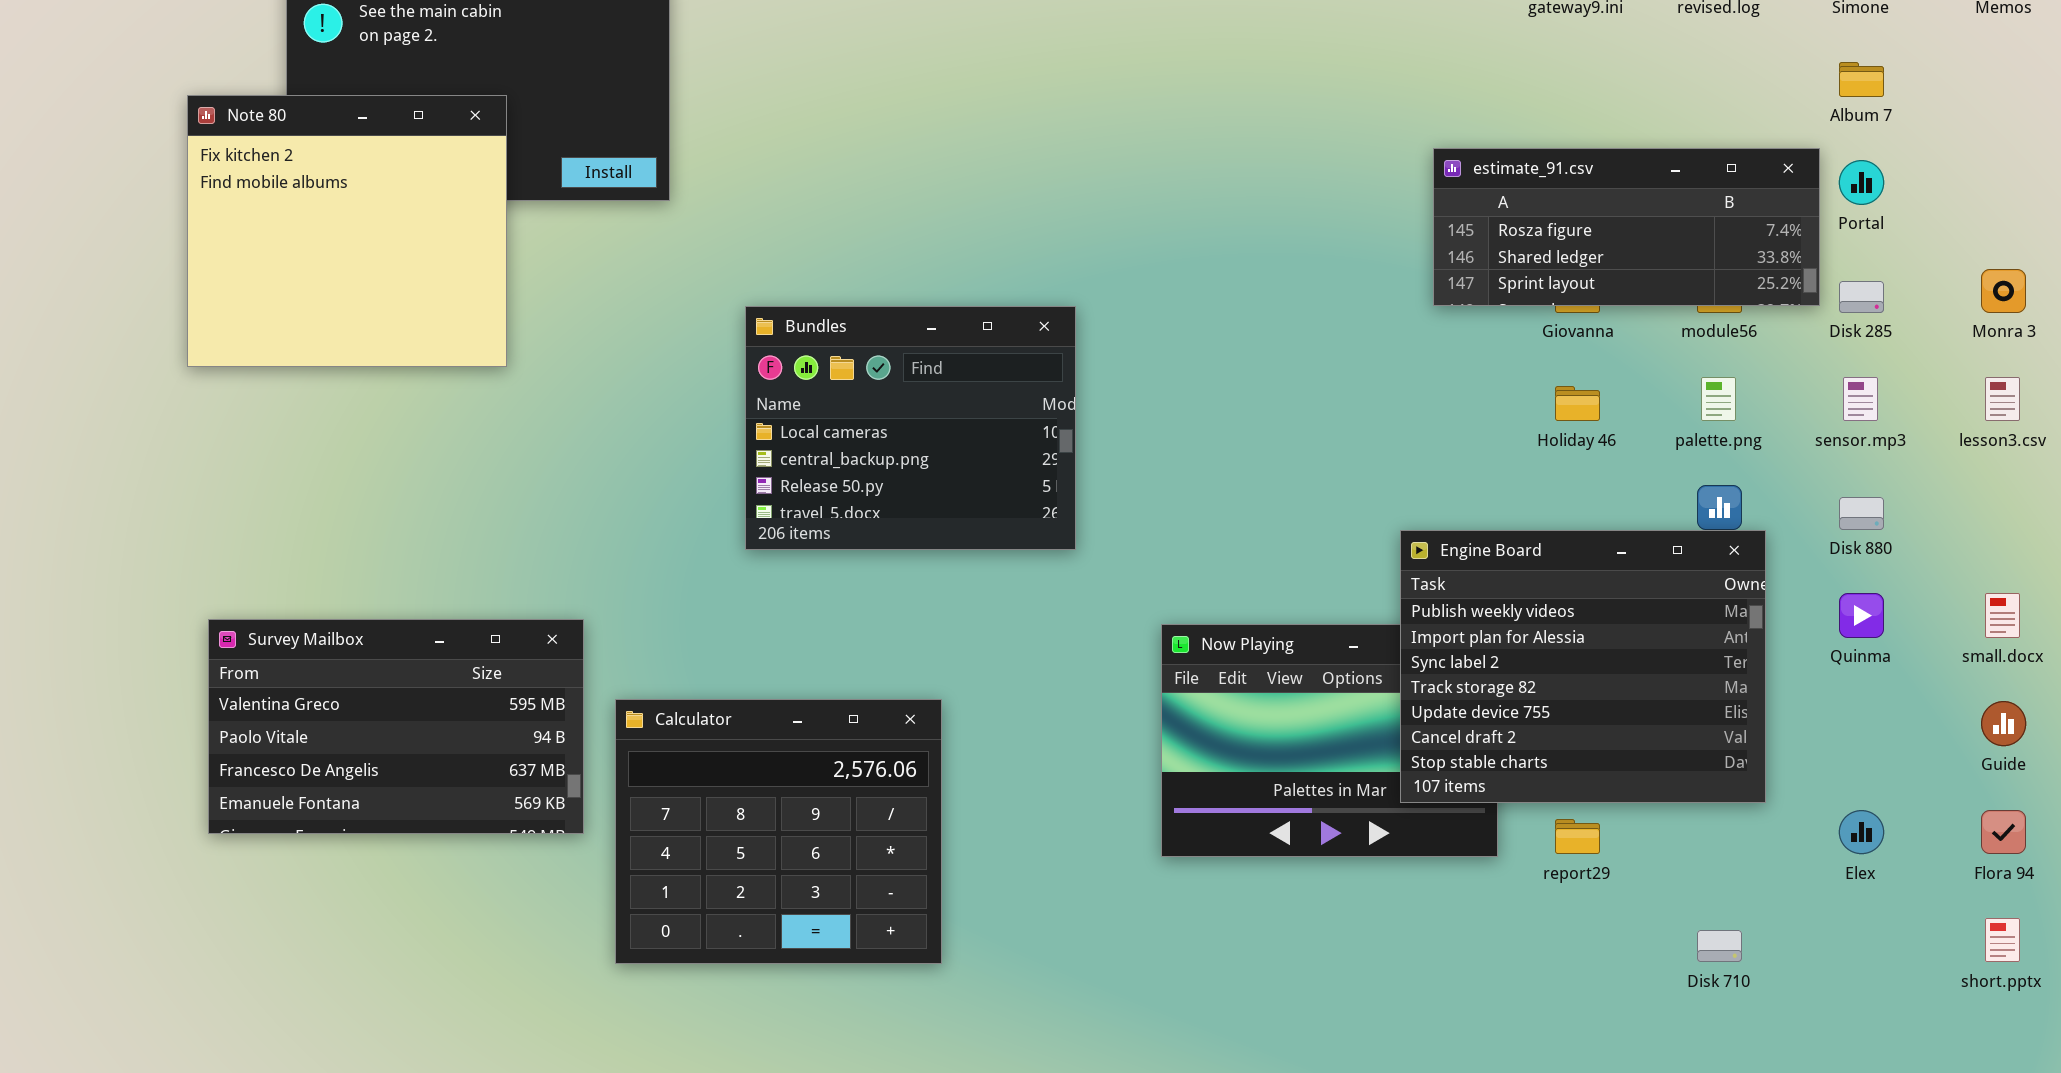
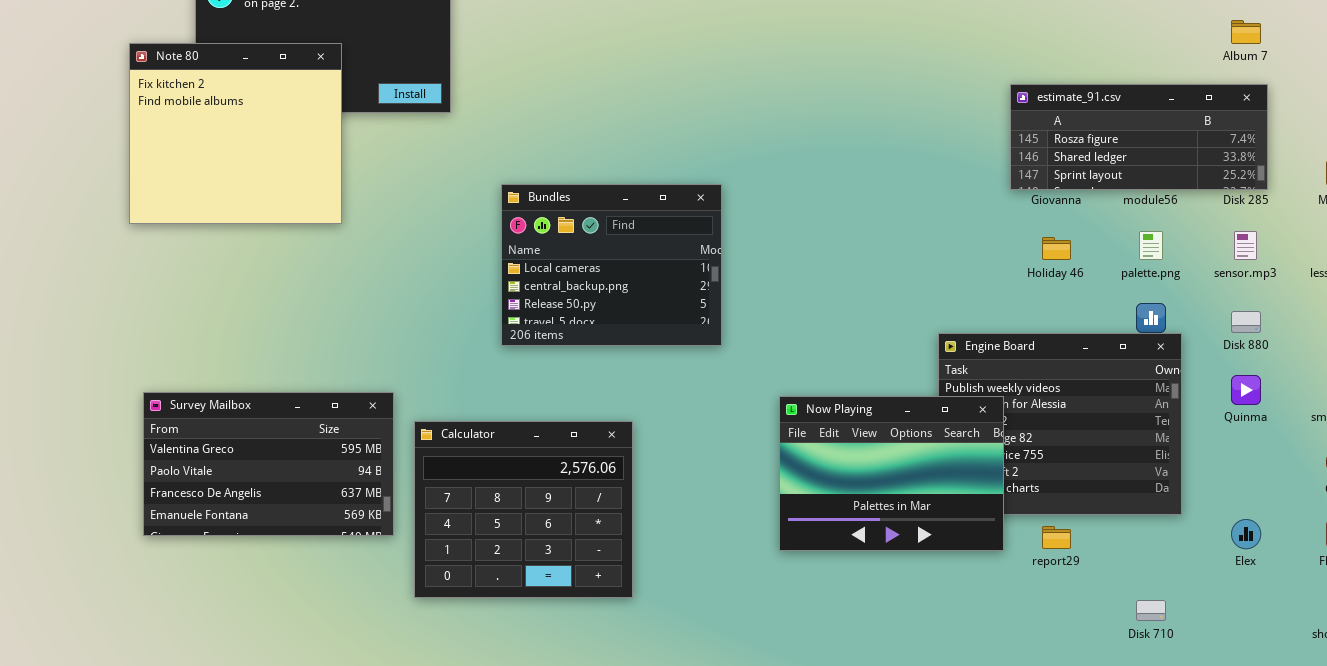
estimate_91.csv: [1433,148,1820,306] -> [1010,84,1268,190], moved
Now Playing: [1161,624,1498,857] -> [779,396,1004,551], raised
Calculator: [615,699,942,964] -> [414,421,633,598], moved

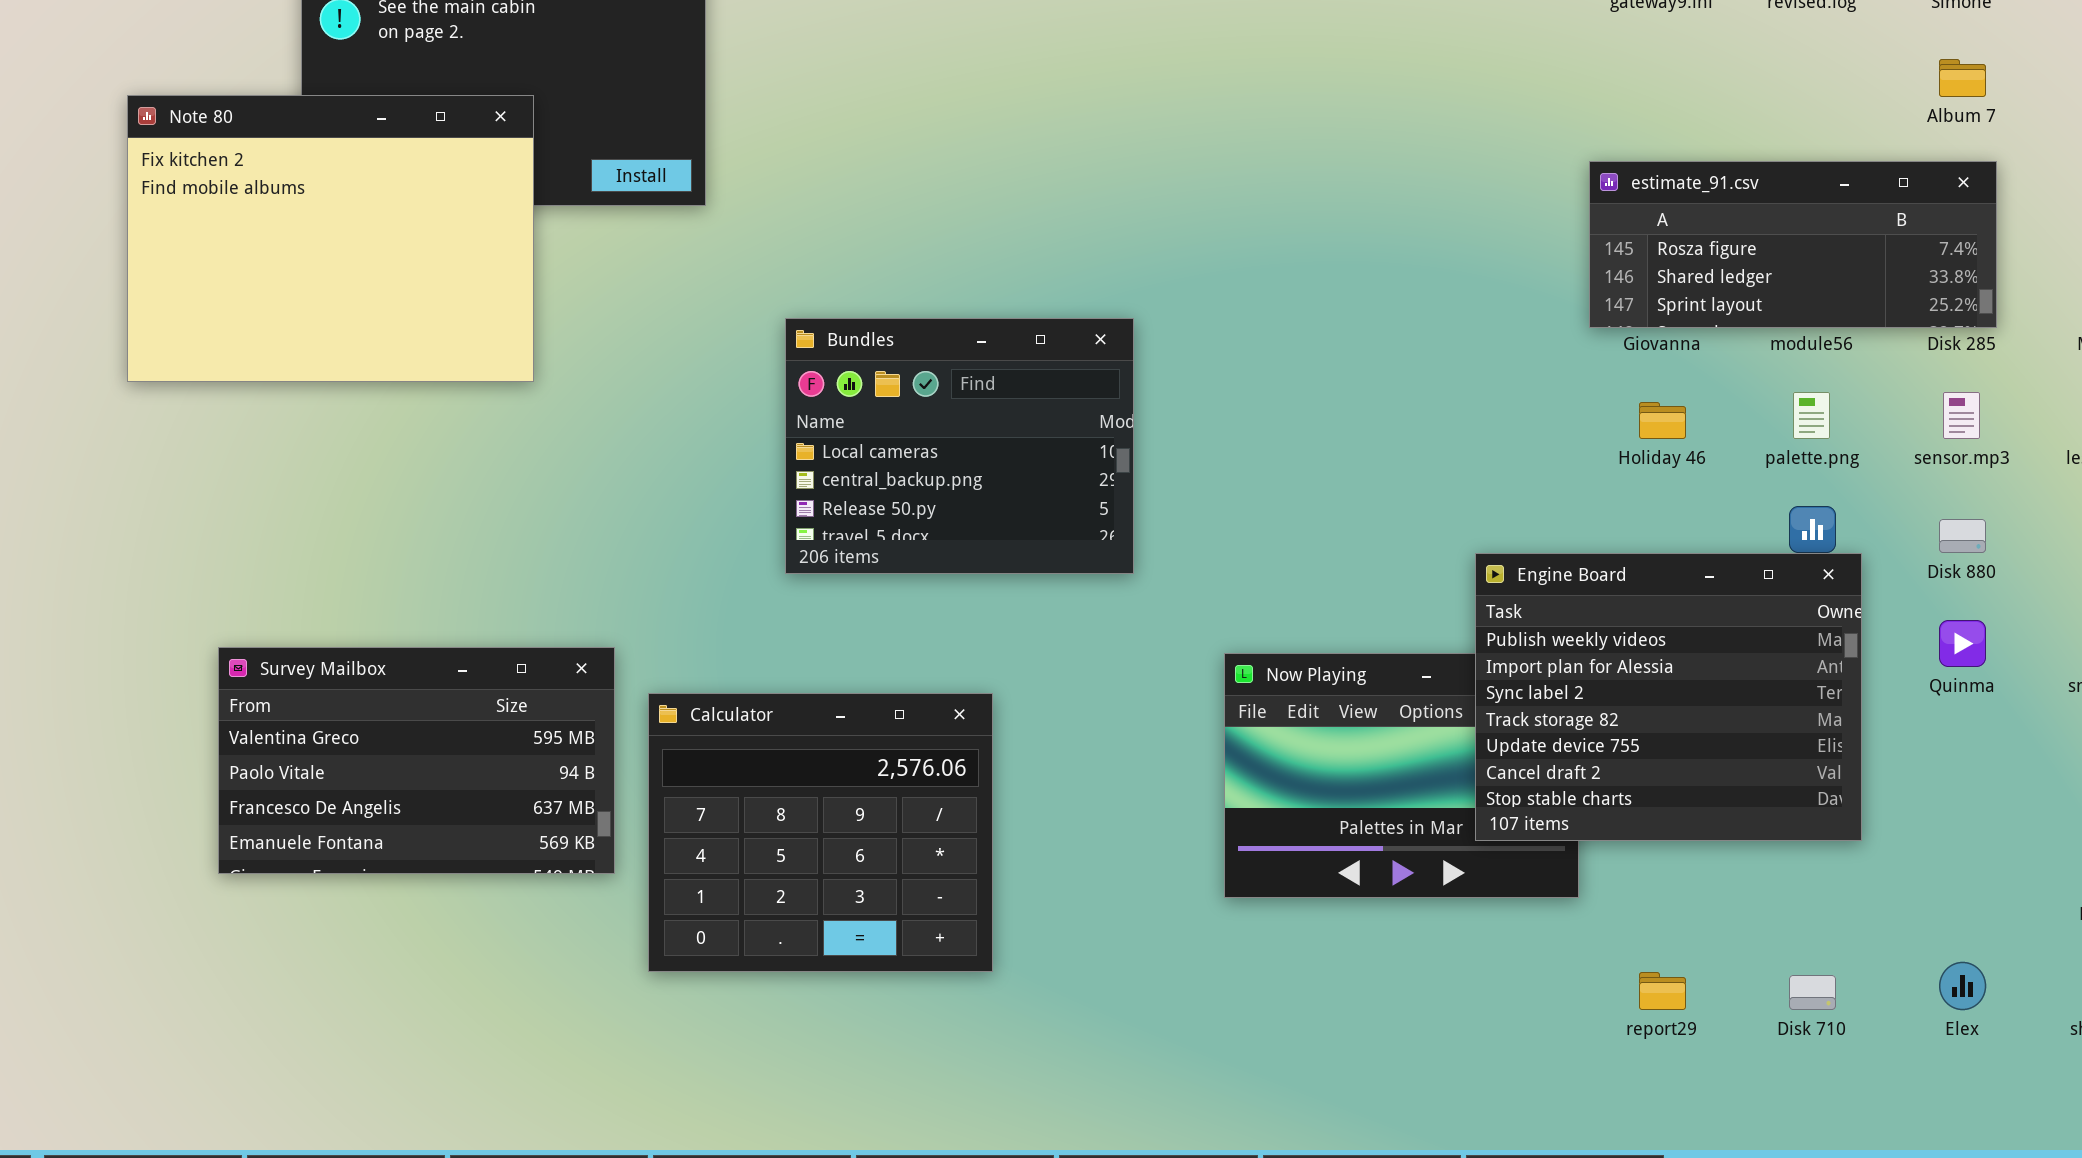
Note 80: [129,43,342,224] -> [127,95,534,382], resized
Engine Board: [938,333,1182,515] -> [1475,553,1862,841], raised
Elex: [1231,519,1261,549] -> [1939,962,1986,1010], moved
report29: [1042,526,1071,549] -> [1639,972,1686,1010], moved

